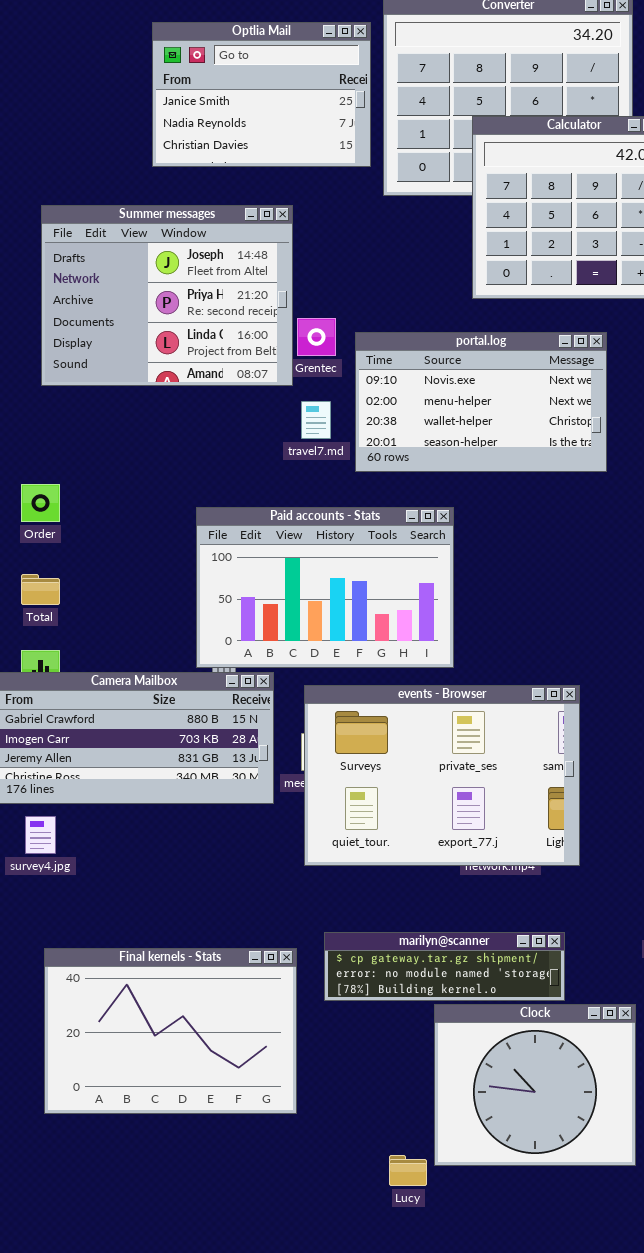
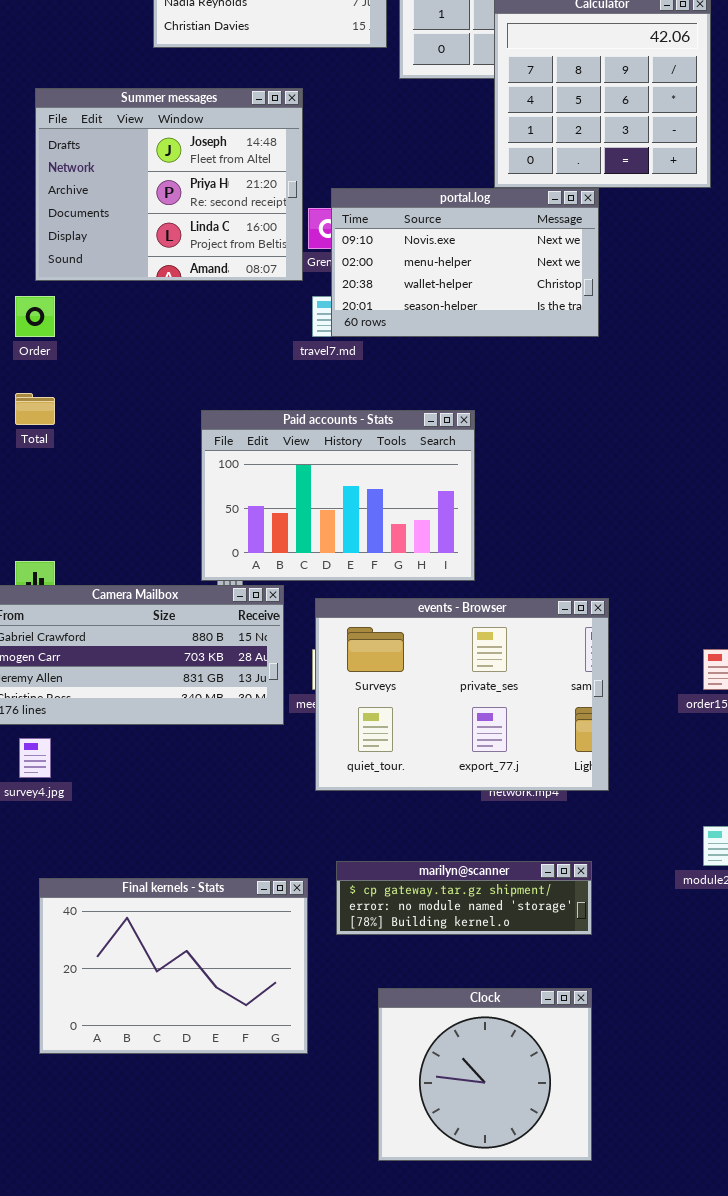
portal.log: [355,332,607,472] -> [331,188,599,337], moved
Order: [21,484,60,522] -> [15,296,55,337], moved
Total: [21,574,60,605] -> [15,393,55,425], moved
Clock: [434,1004,636,1166] -> [378,988,592,1161], moved

